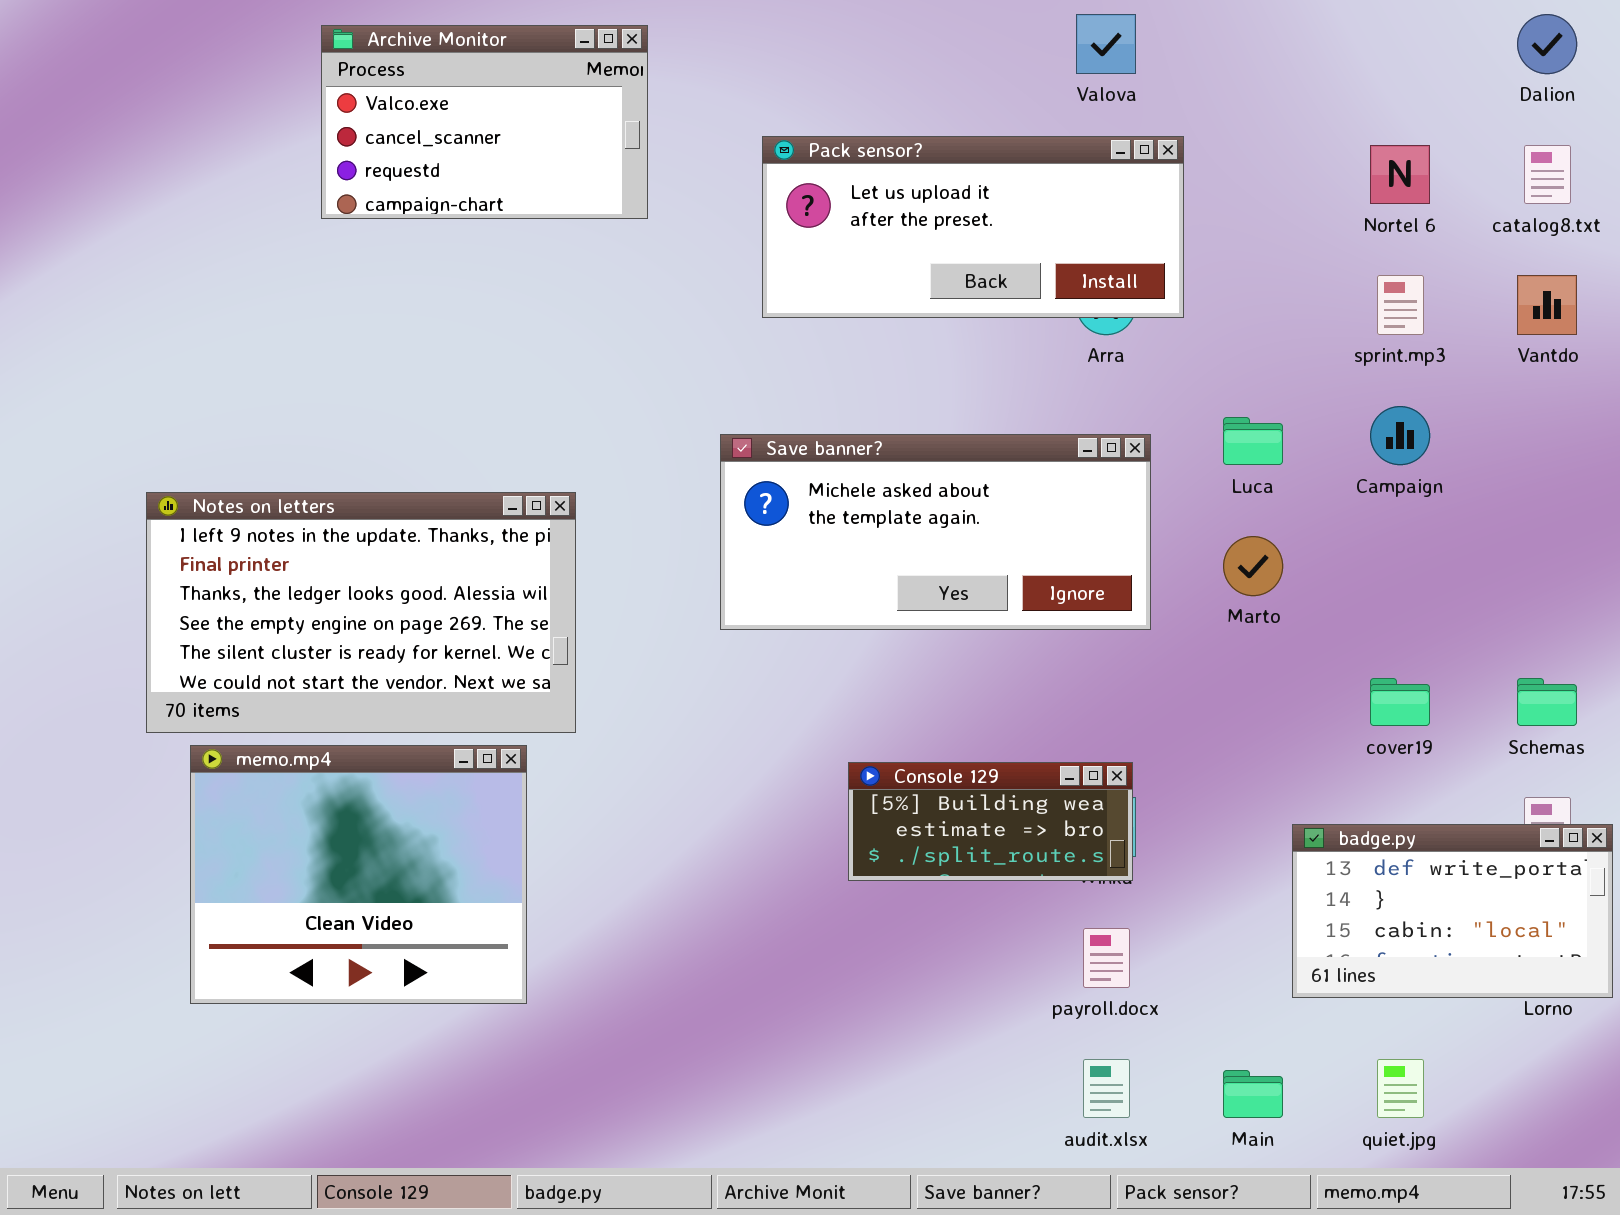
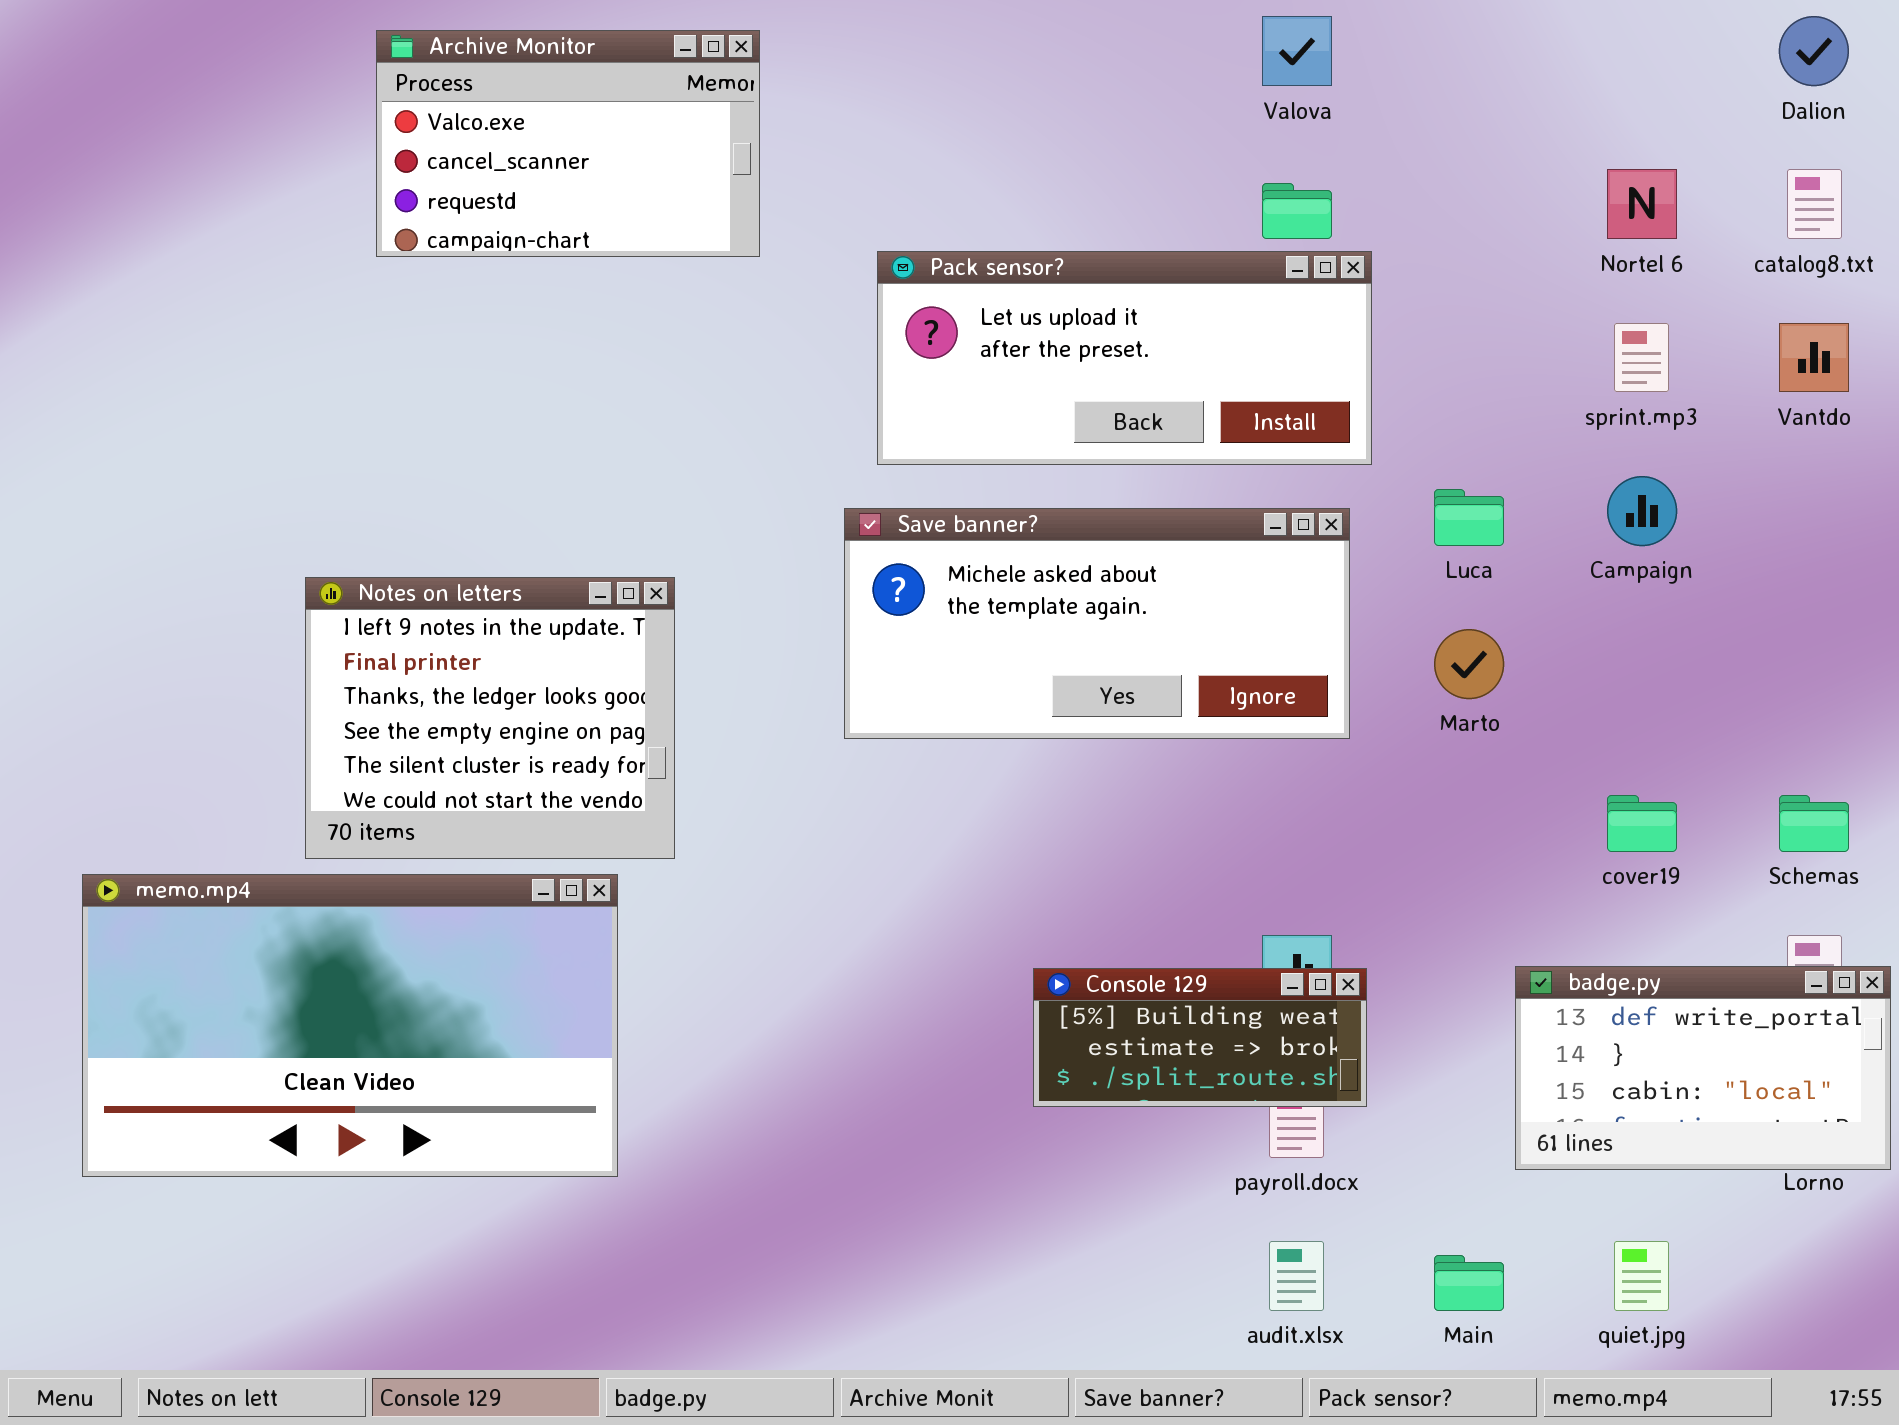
Pack sensor?: [762,136,1184,318] -> [877,251,1372,465], moved
Notes on letters: [146,492,576,733] -> [305,577,675,859], resized
memo.mp4: [190,745,527,1004] -> [82,874,618,1177], resized
Console 129: [848,762,1133,881] -> [1033,968,1367,1107], moved

